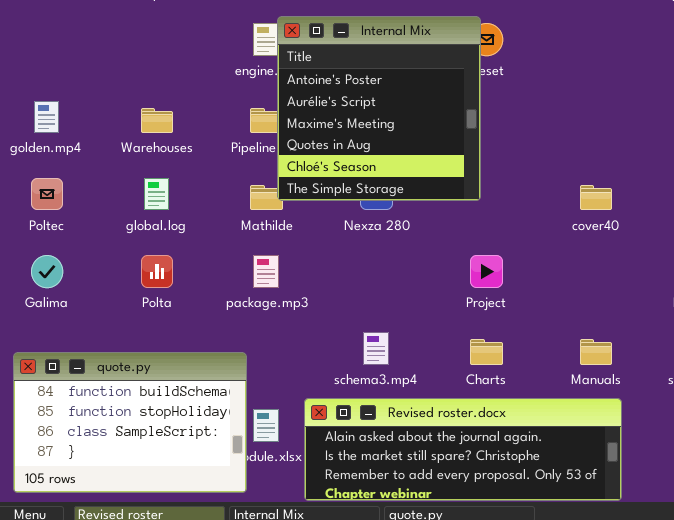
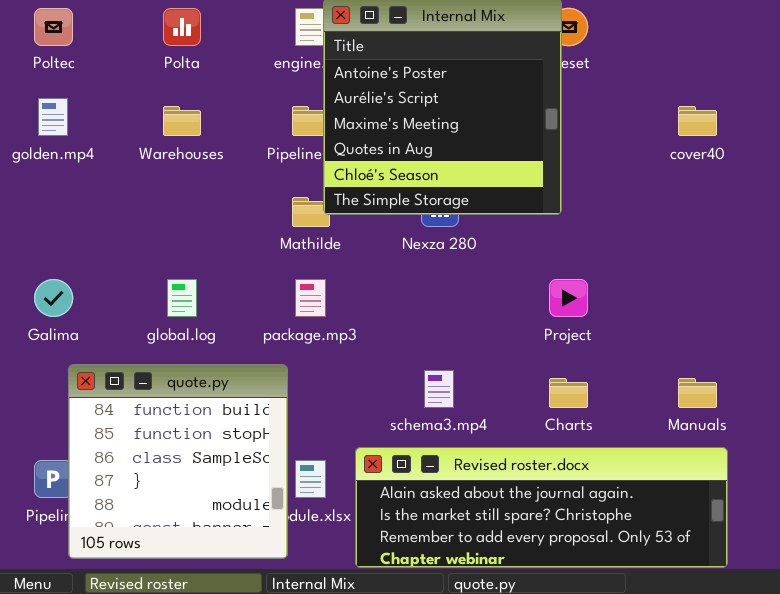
Poltec: [31,178,63,210] -> [34,8,73,46], moved
global.log: [144,178,169,210] -> [167,279,197,317], moved
cover40: [580,185,612,210] -> [678,106,717,136], moved
Polta: [141,255,173,288] -> [163,8,201,46], moved
quote.py: [13,352,247,493] -> [68,364,288,559], resized

